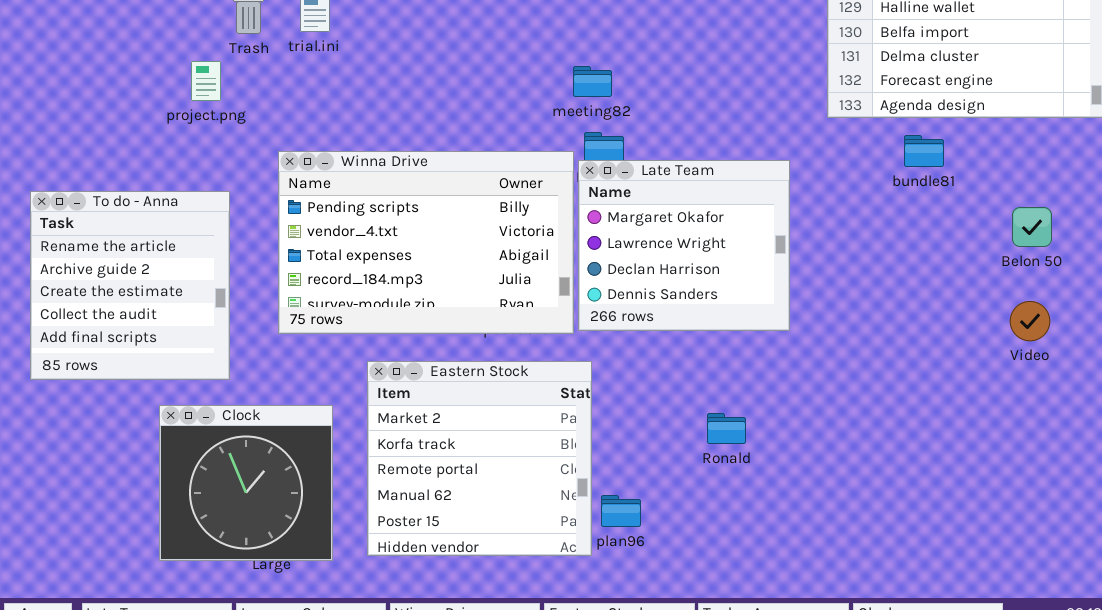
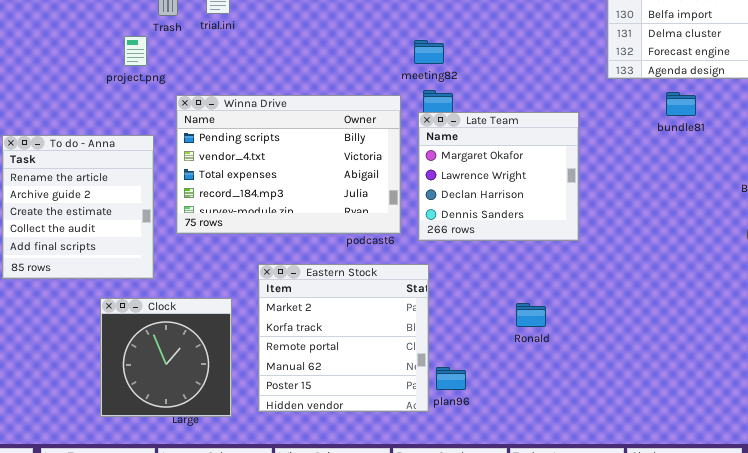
Winna Drive: [278,151,574,334] -> [176,95,401,234], moved

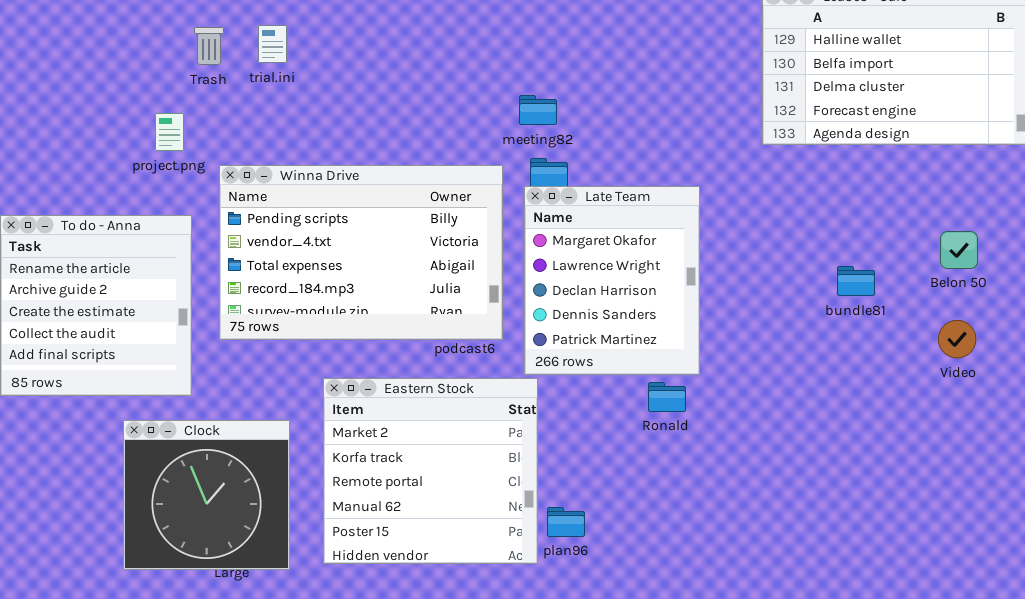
project.png: [124,36,147,66] -> [155,113,184,151], moved
bundle81: [666,92,696,116] -> [837,266,875,296], moved
Late Team: [418,112,579,241] -> [524,186,700,375], resized
Ronald: [516,303,546,327] -> [648,382,686,412], moved

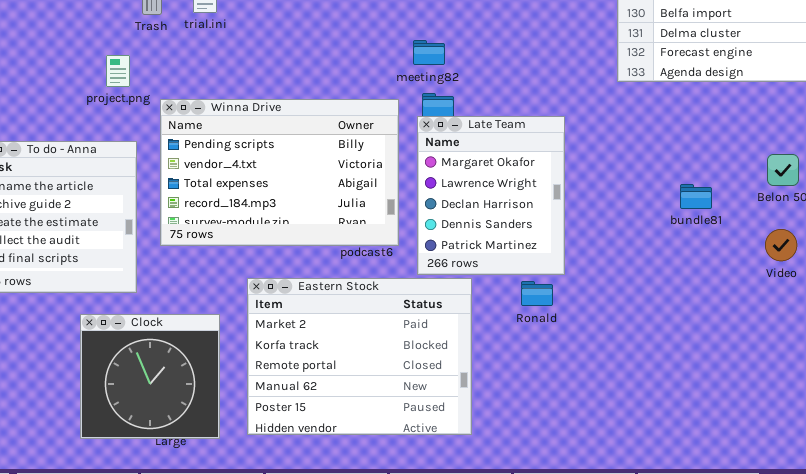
Eastern Stock: [323,378,538,564] -> [247,278,472,435], resized

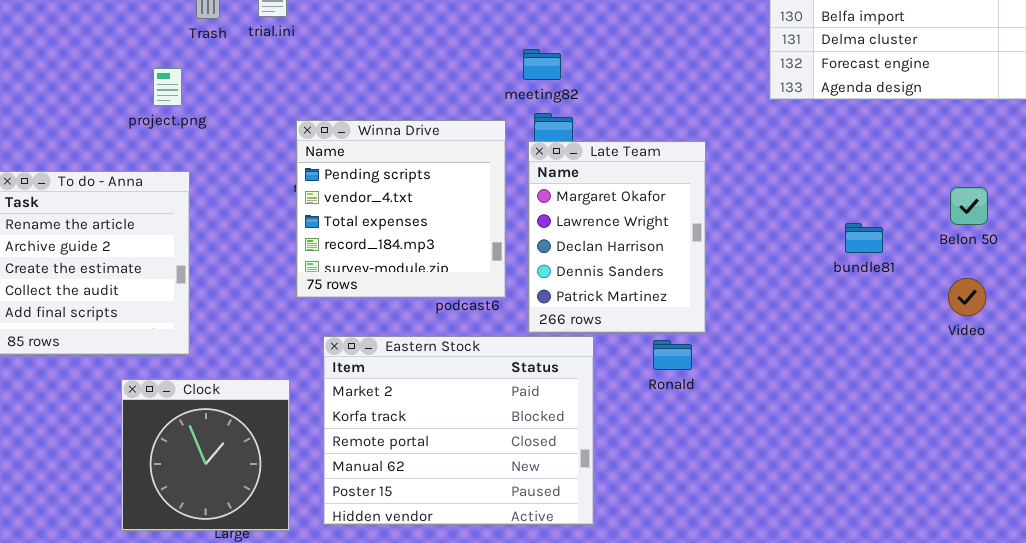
Winna Drive: [160,99,399,246] -> [296,120,506,298], resized

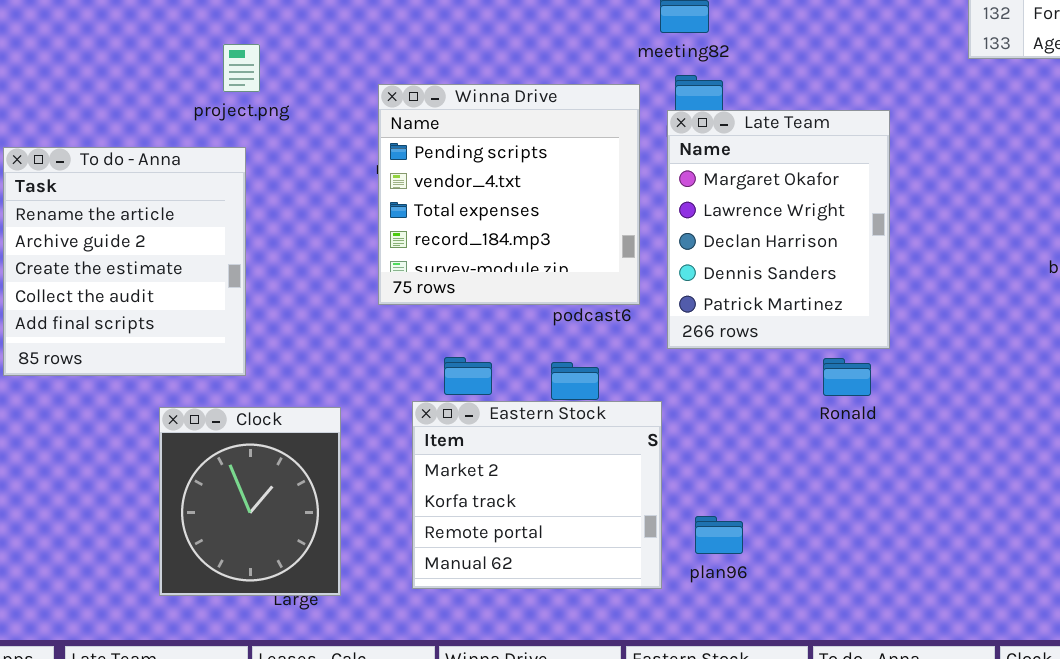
project.png: [153,68,182,106] -> [223,44,260,92], moved
Eastern Stock: [323,336,594,525] -> [412,401,662,589], resized
Clock: [121,379,290,531] -> [159,407,341,596], resized

